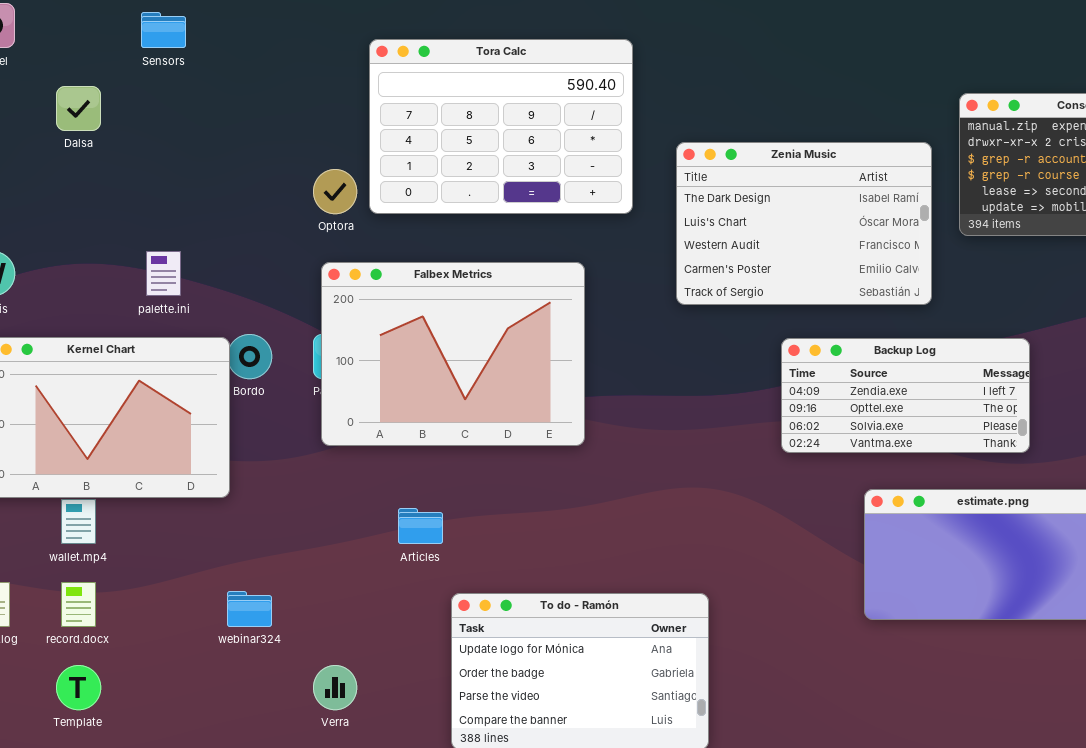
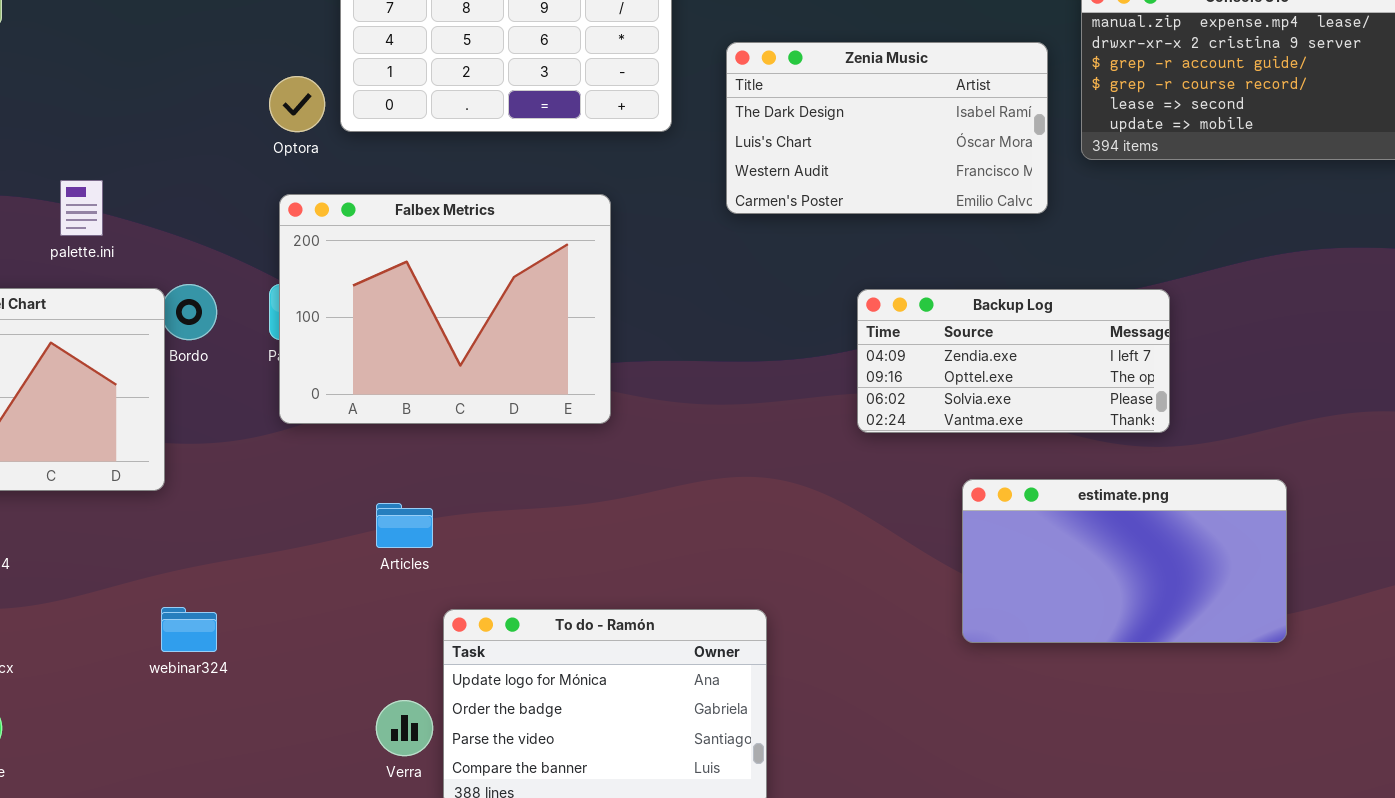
Zenia Music: [676,142,932,305] -> [726,42,1048,214], resized
Verra: [313,665,357,710] -> [376,700,433,756], moved

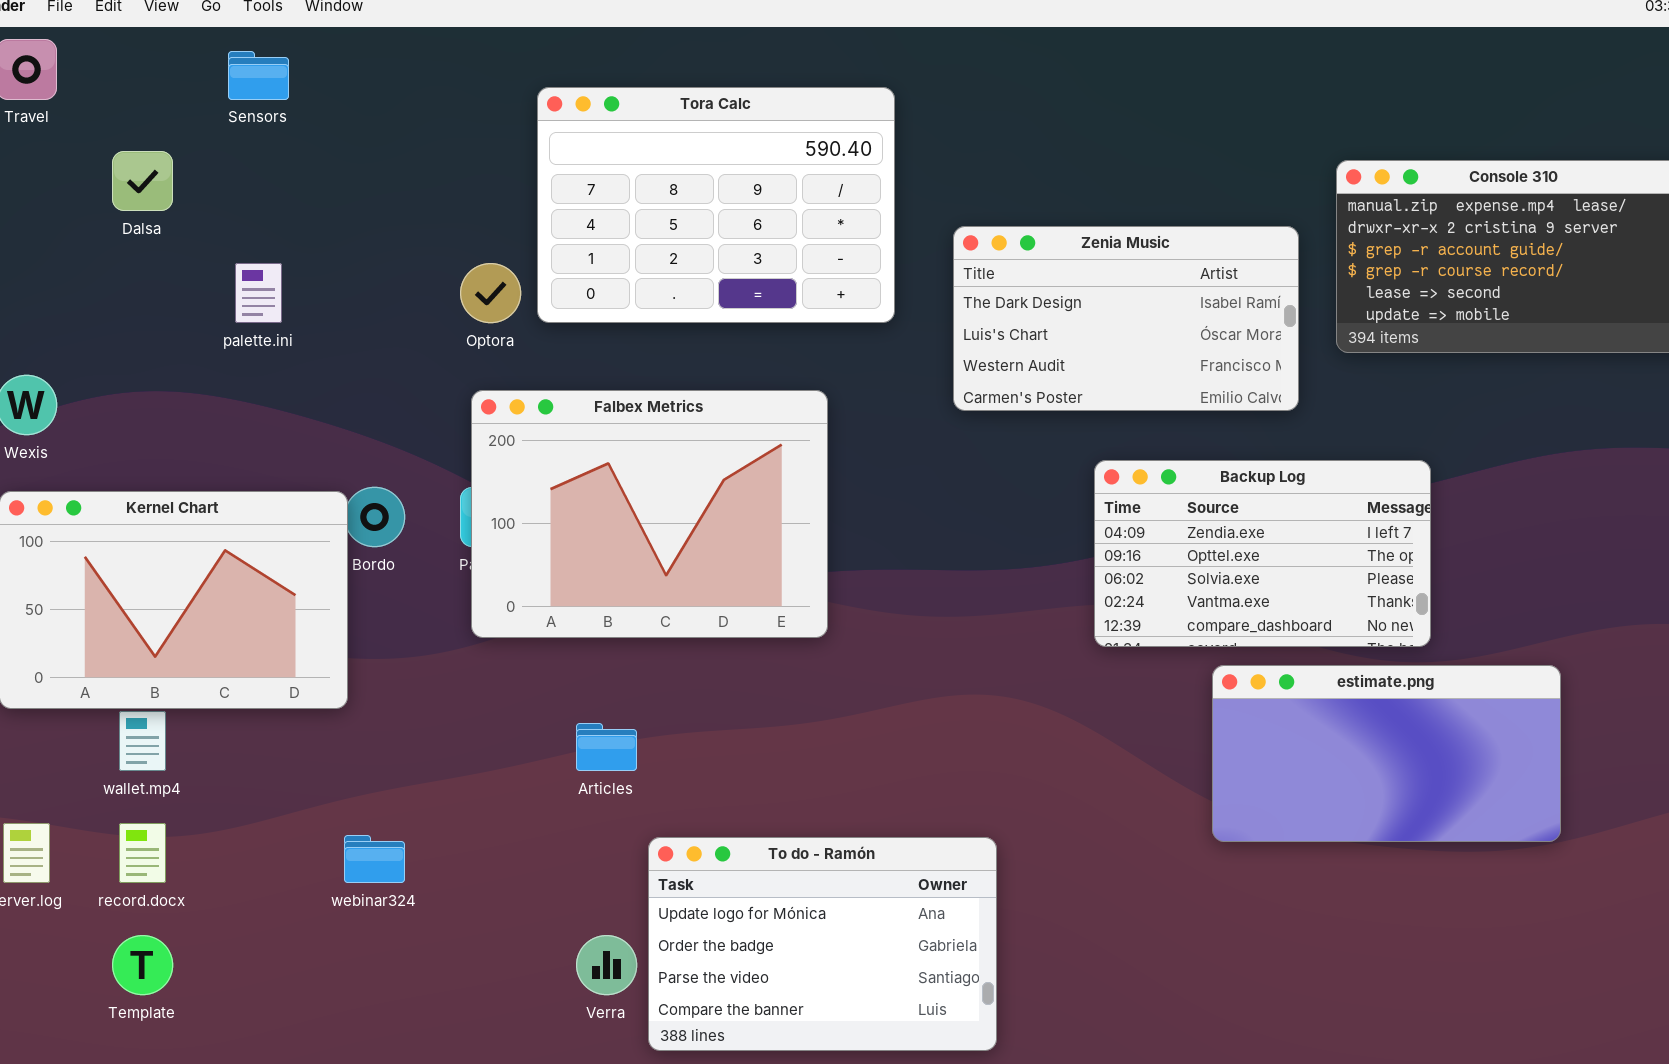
palette.ini: [60,180,103,236] -> [235,263,282,323], moved
Backup Log: [857,289,1170,433] -> [1094,460,1431,647], resized
estimate.png: [962,479,1287,643] -> [1212,665,1561,842], moved

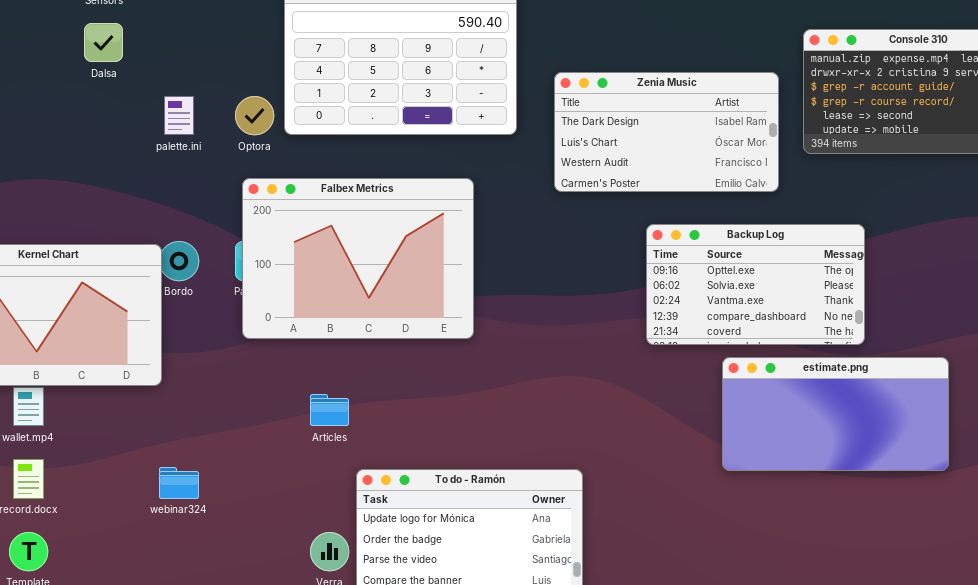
Dalsa: [112,151,173,211] -> [84,23,123,62], moved
palette.ini: [235,263,282,323] -> [164,96,194,135], moved
Backup Log: [1094,460,1431,647] -> [646,224,865,345], scrolled down 1 row

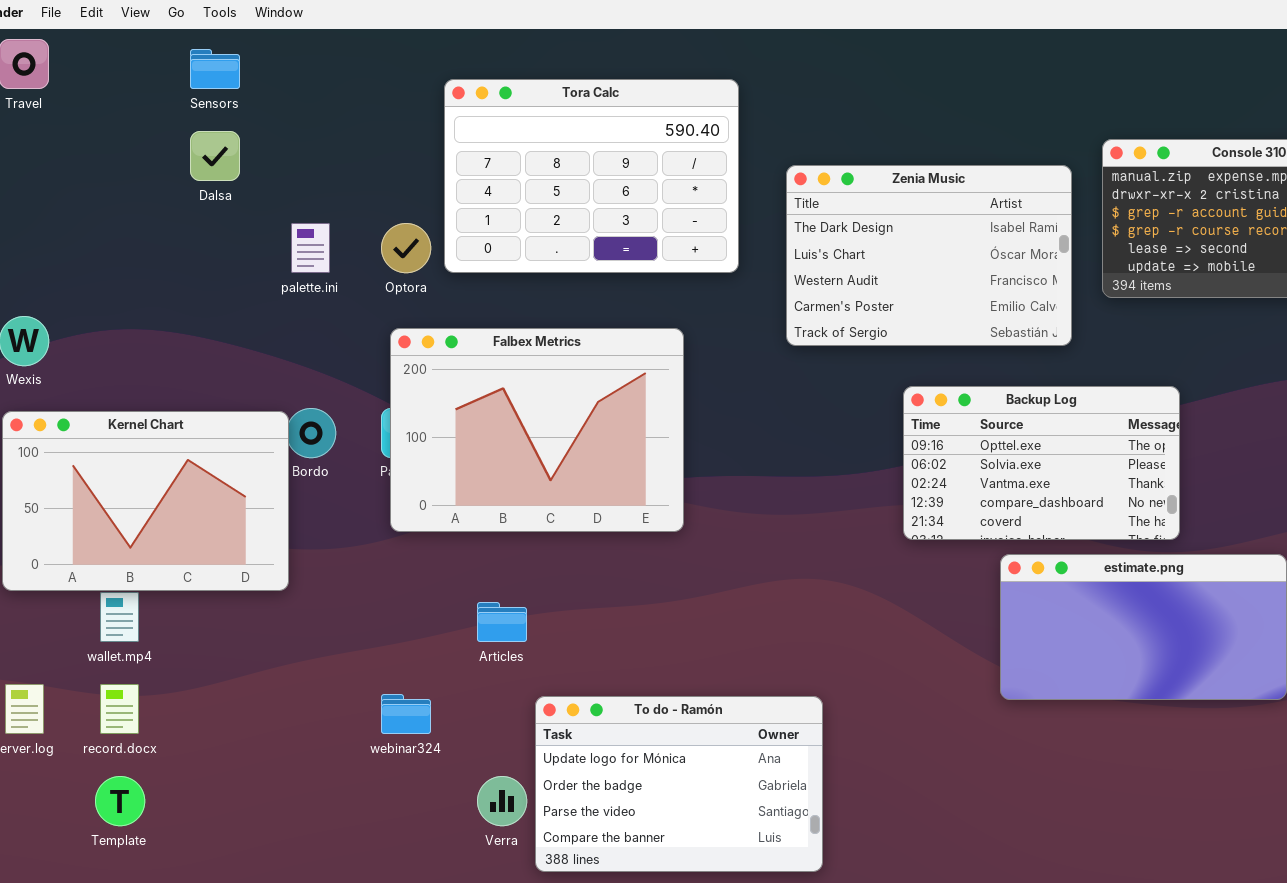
Zenia Music: [554,72,779,192] -> [786,165,1072,346], resized
webinar324: [159,467,199,499] -> [381,694,431,734], moved

